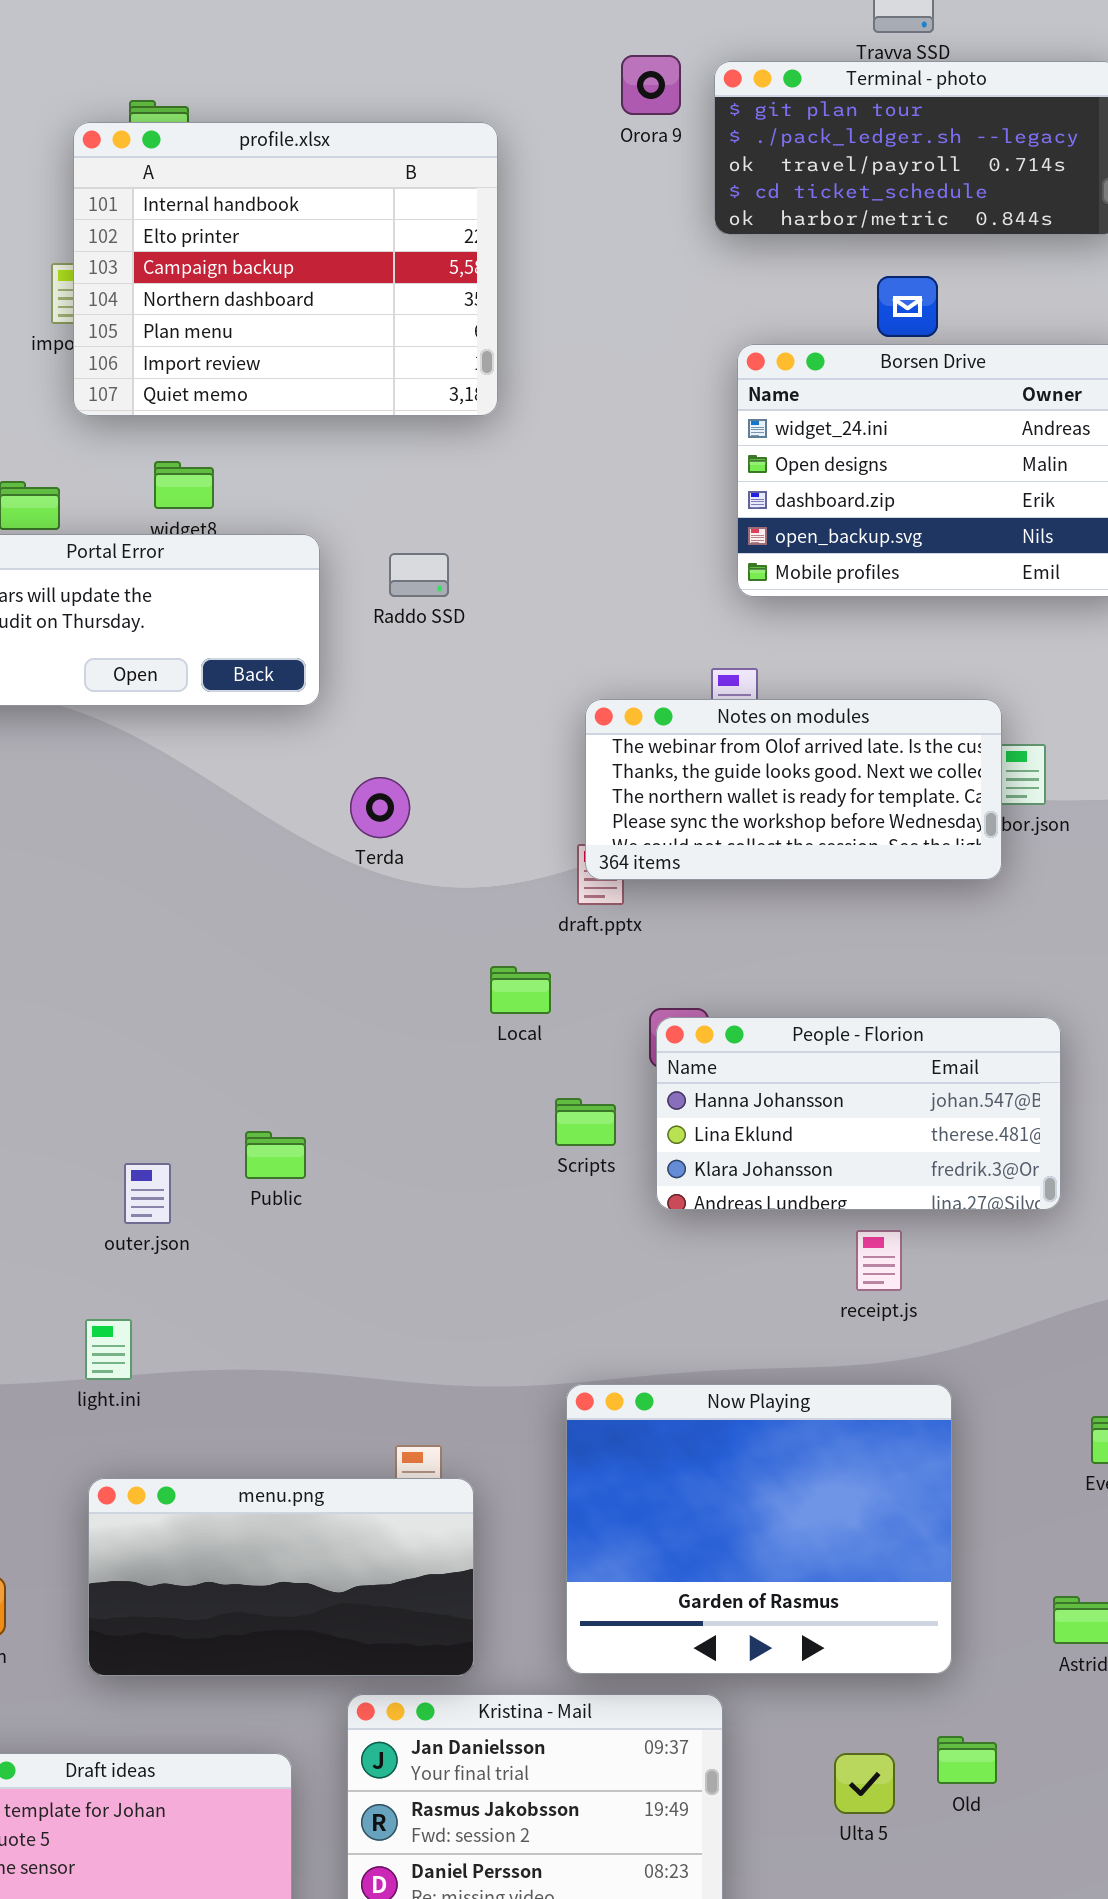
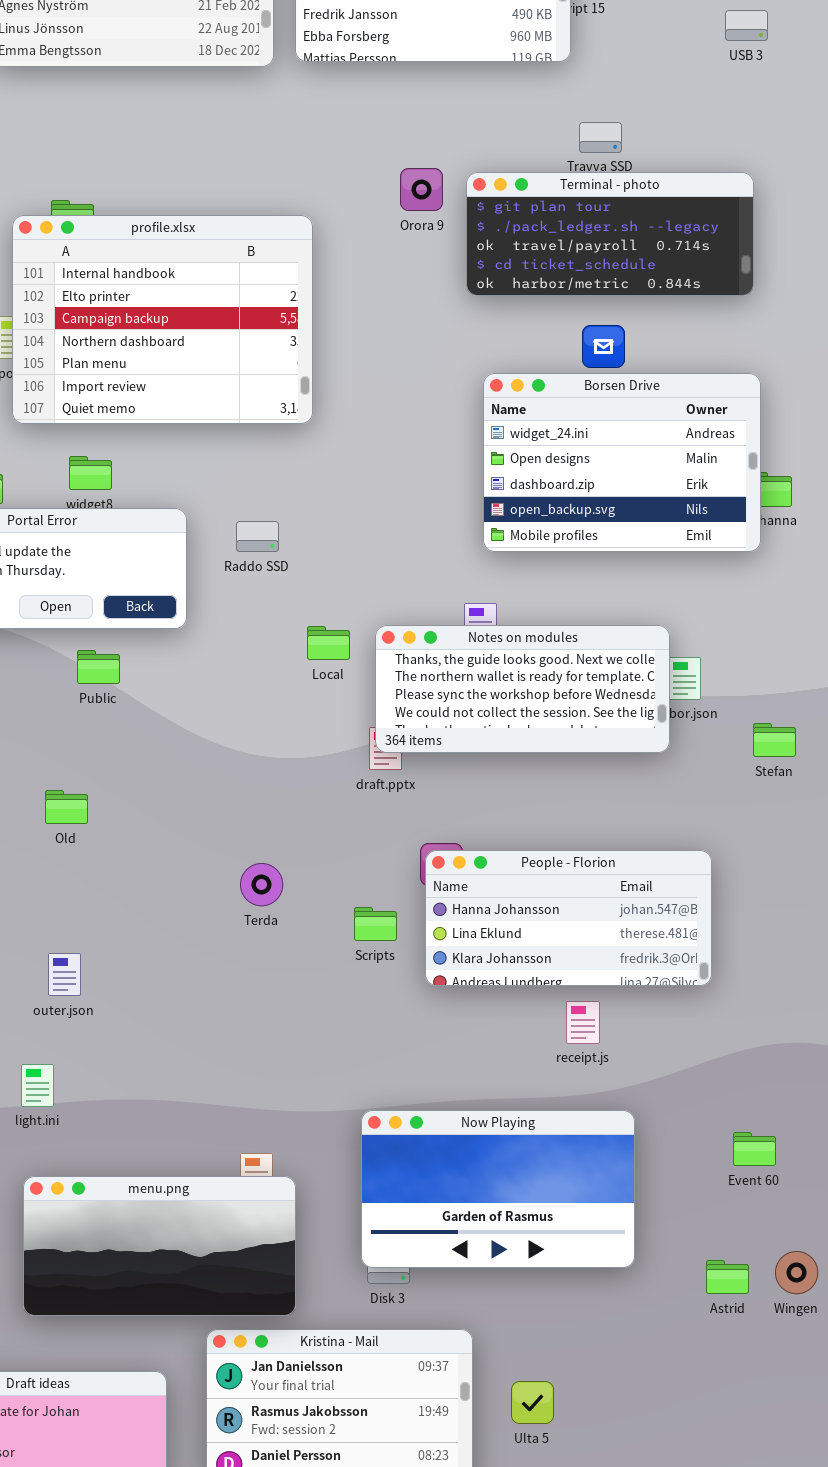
Notes on modules: [585,699,1002,880] -> [375,625,670,753], scrolled down 1 row
Terda: [350,777,410,838] -> [240,863,283,906], moved
Local: [490,966,551,1014] -> [307,626,350,660], moved
Public: [245,1131,306,1179] -> [77,650,120,684], moved
Now Playing: [566,1384,952,1674] -> [361,1110,635,1268], resized
Old: [937,1736,997,1784] -> [45,790,88,824], moved
Ulta 5: [834,1753,895,1814] -> [511,1381,554,1424], moved

